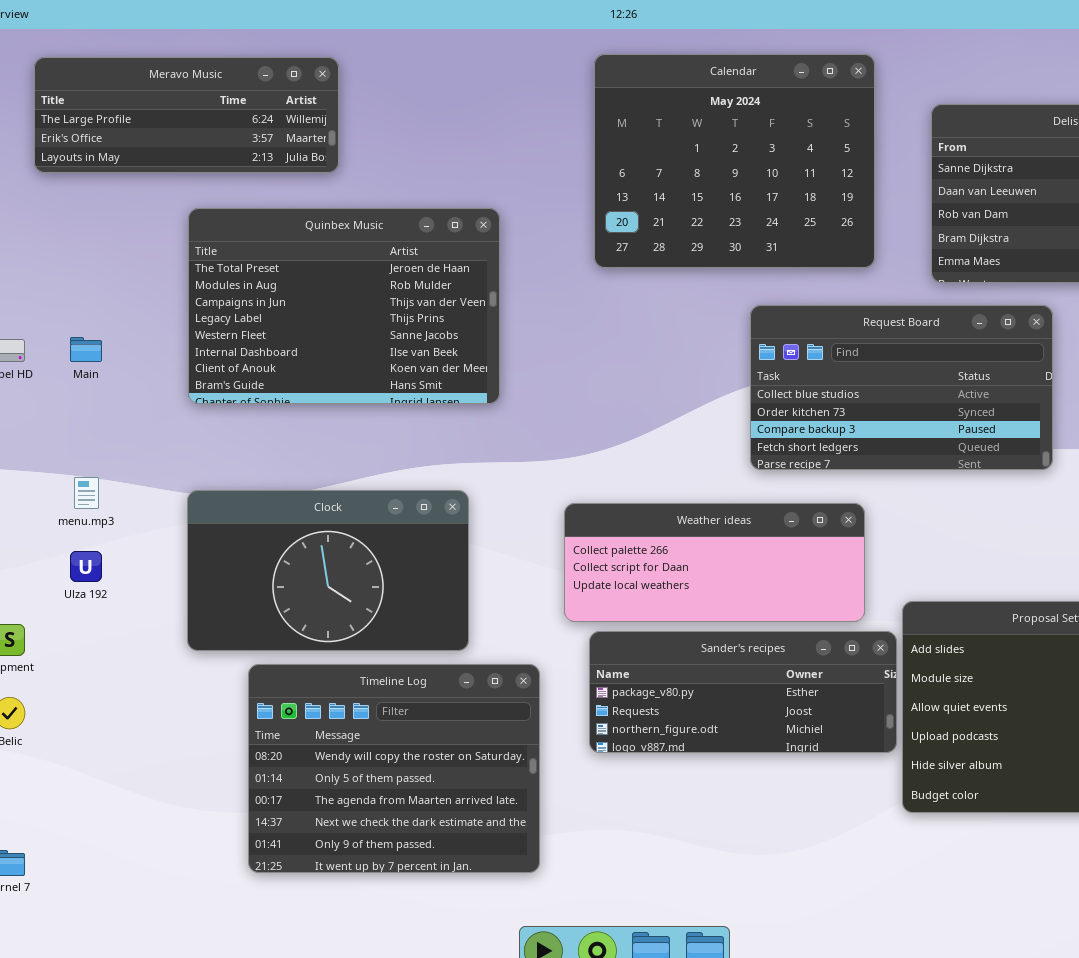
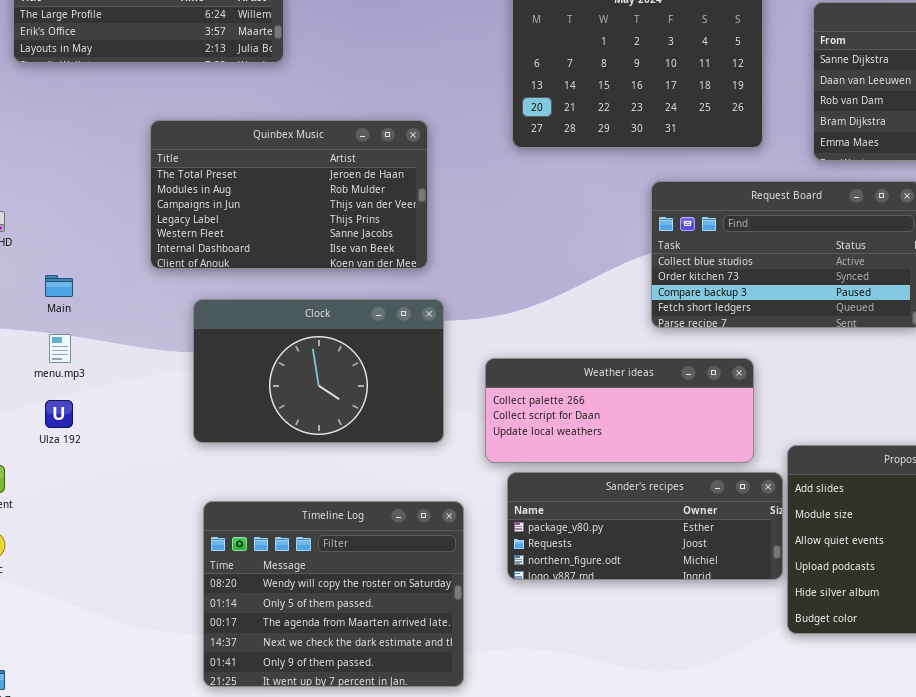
Quinbex Music: [188,208,500,404] -> [150,120,428,269], resized
Main: [70,337,102,362] -> [45,275,73,297], moved
Clock: [187,490,469,651] -> [193,299,444,443], moved

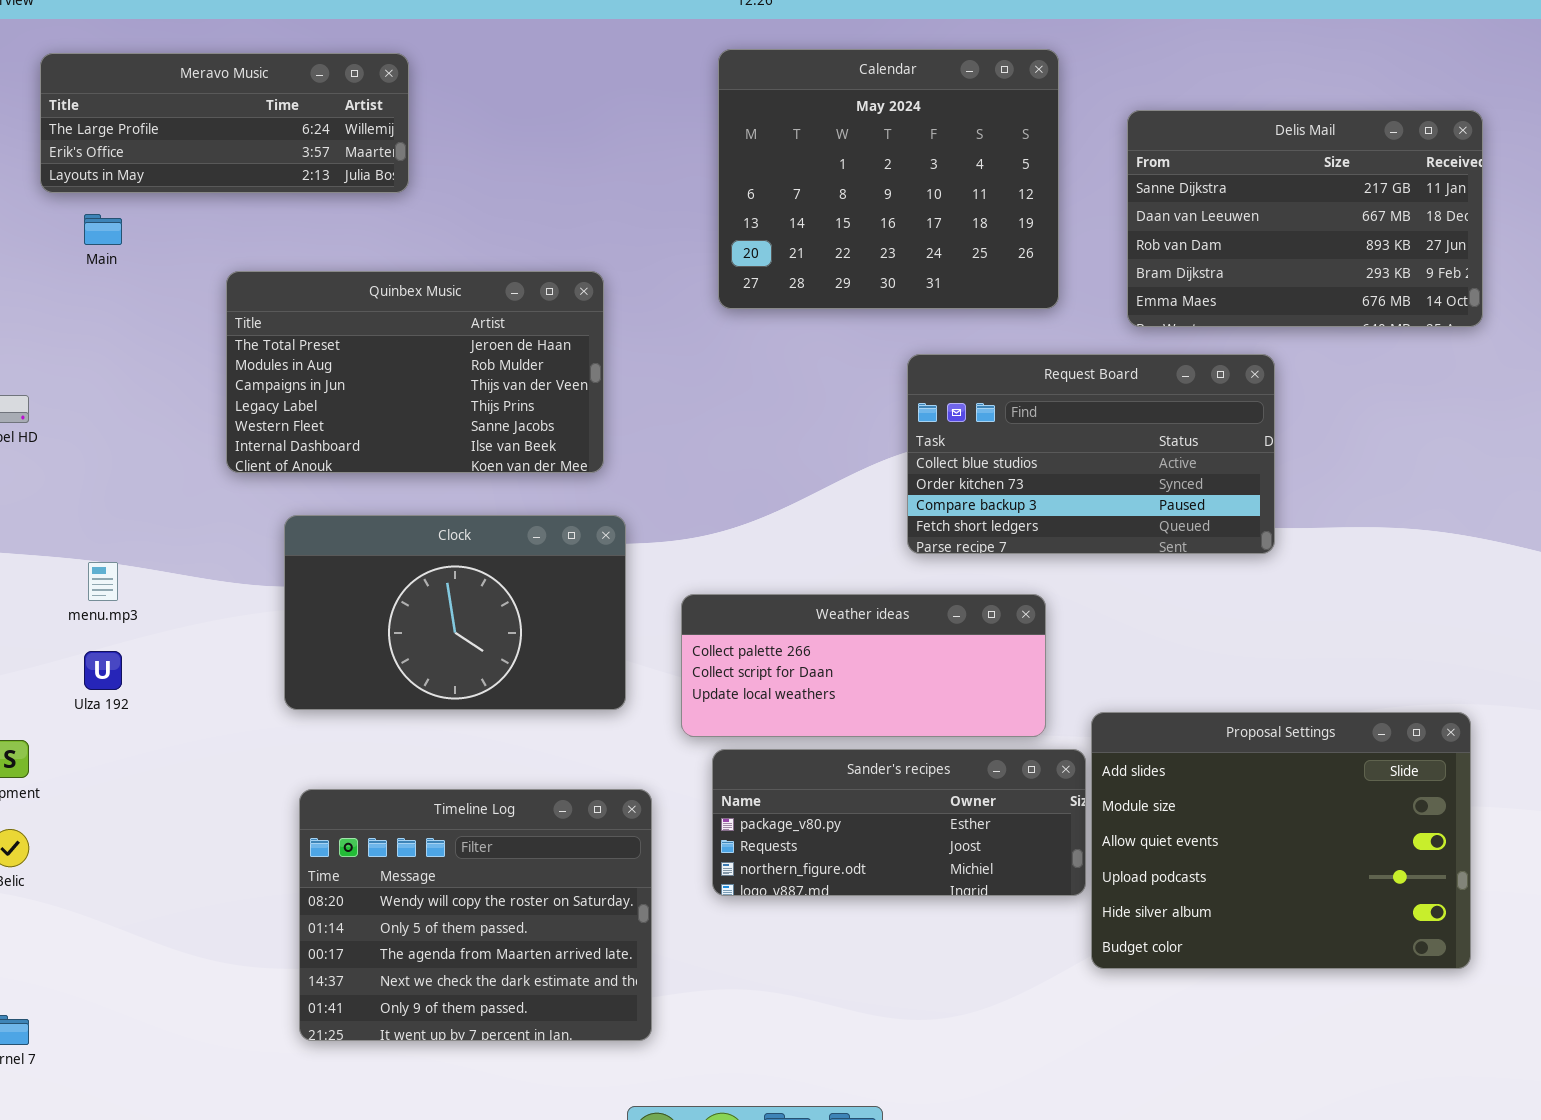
Main: [45,275,73,297] -> [84,214,122,245], moved

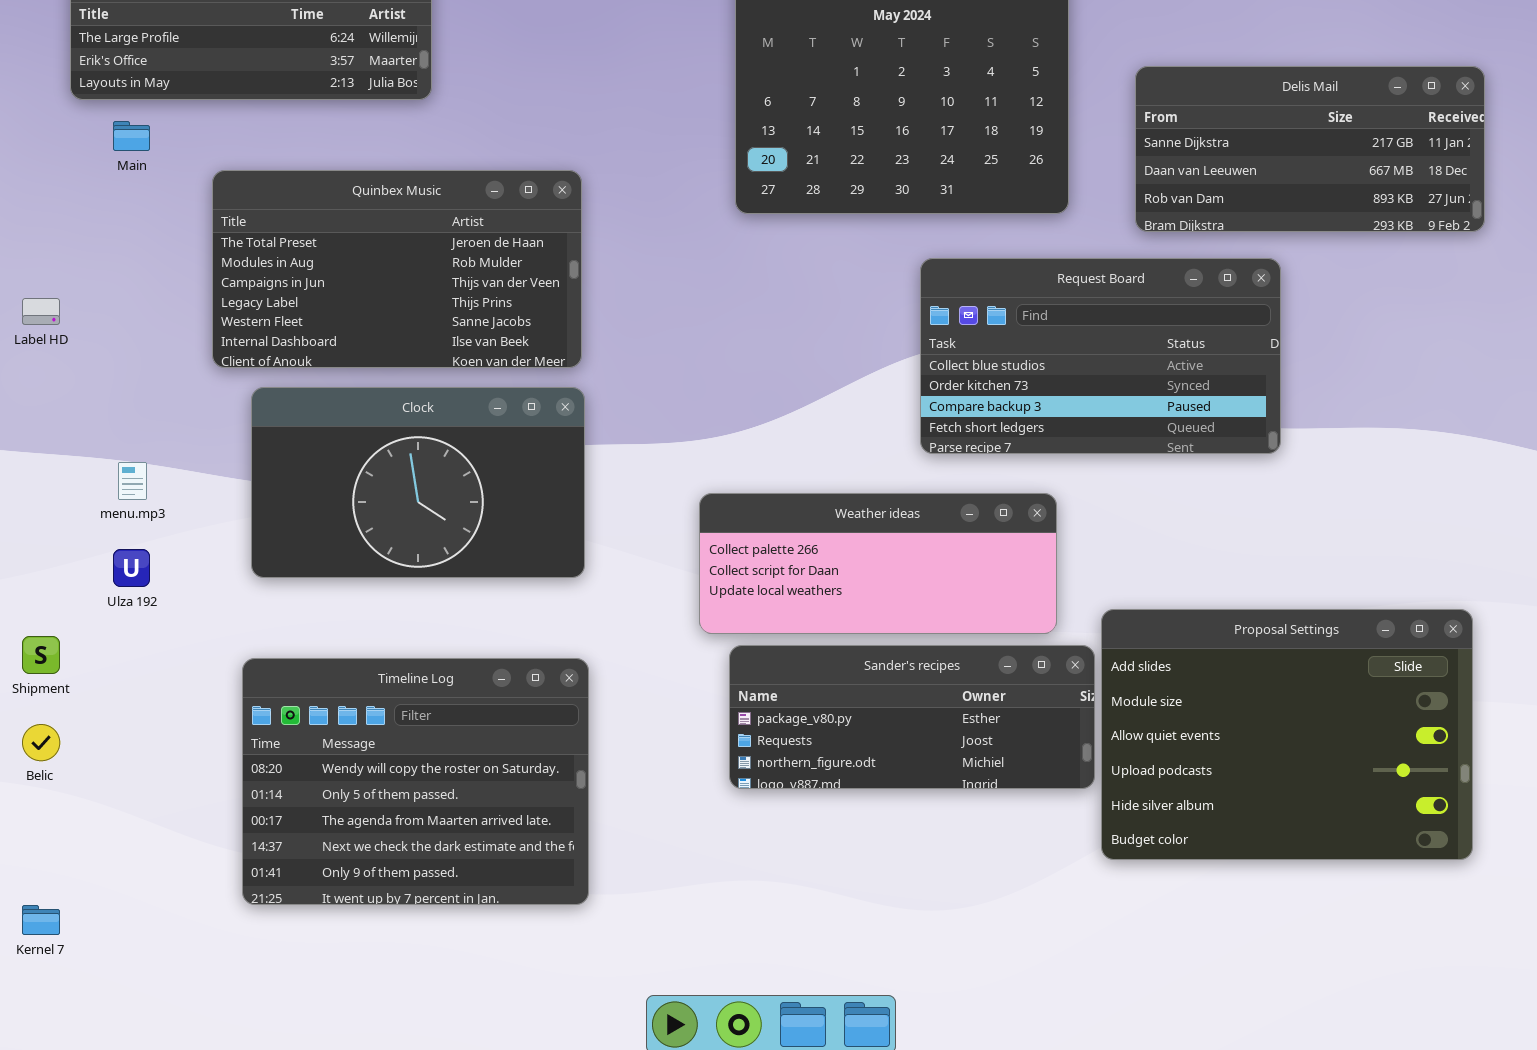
Delis Mail: [1127,110,1483,327] -> [1135,66,1485,232], resized
Quinbex Music: [226,271,604,473] -> [212,170,582,368], moved
Clock: [284,515,626,710] -> [251,387,585,578], moved
Timeline Log: [299,789,652,1041] -> [242,658,589,905], moved

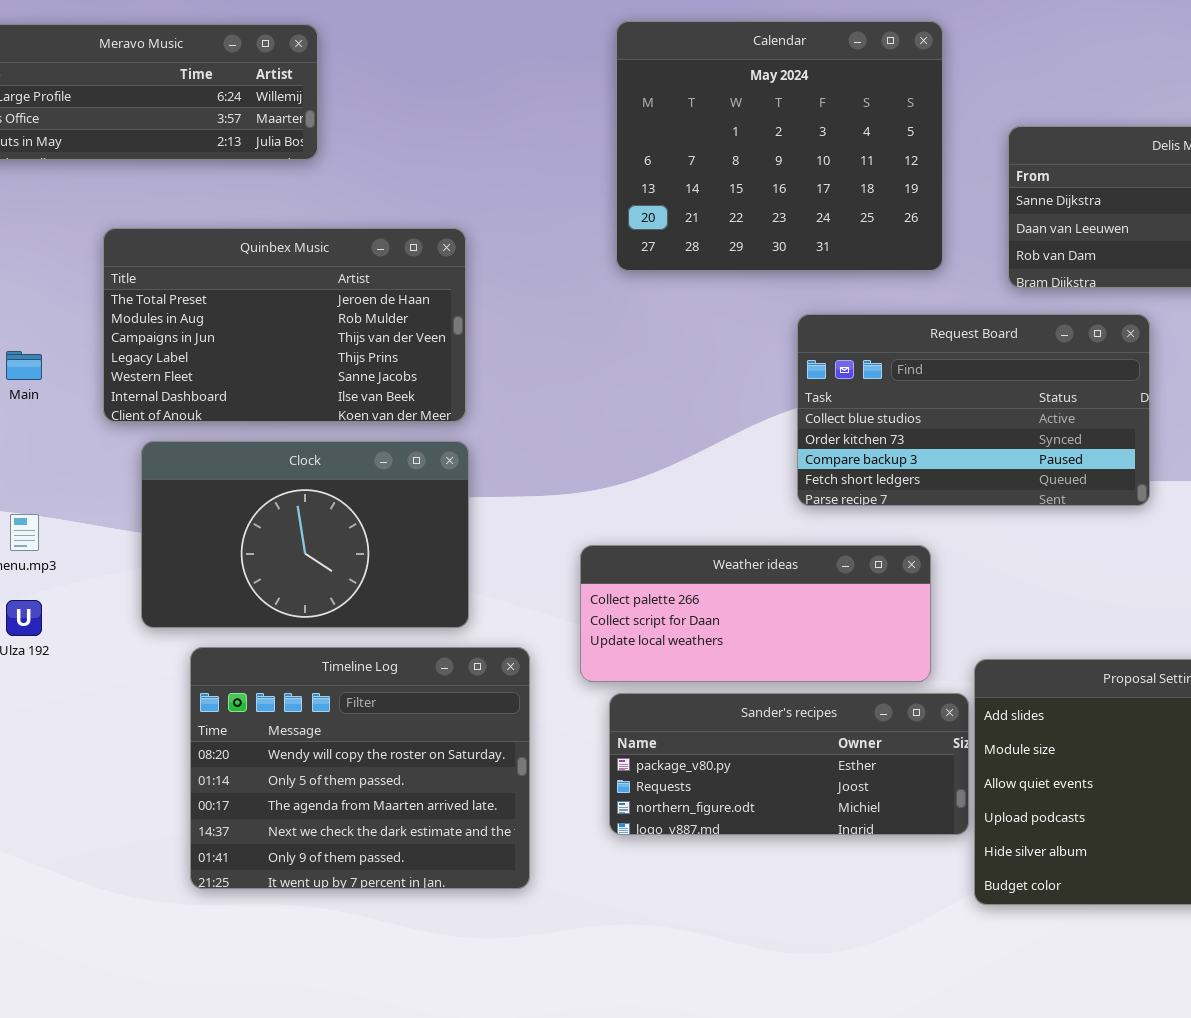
Main: [113,121,150,151] -> [6,351,42,380], moved
Timeline Log: [242,658,589,905] -> [190,647,530,889], moved

